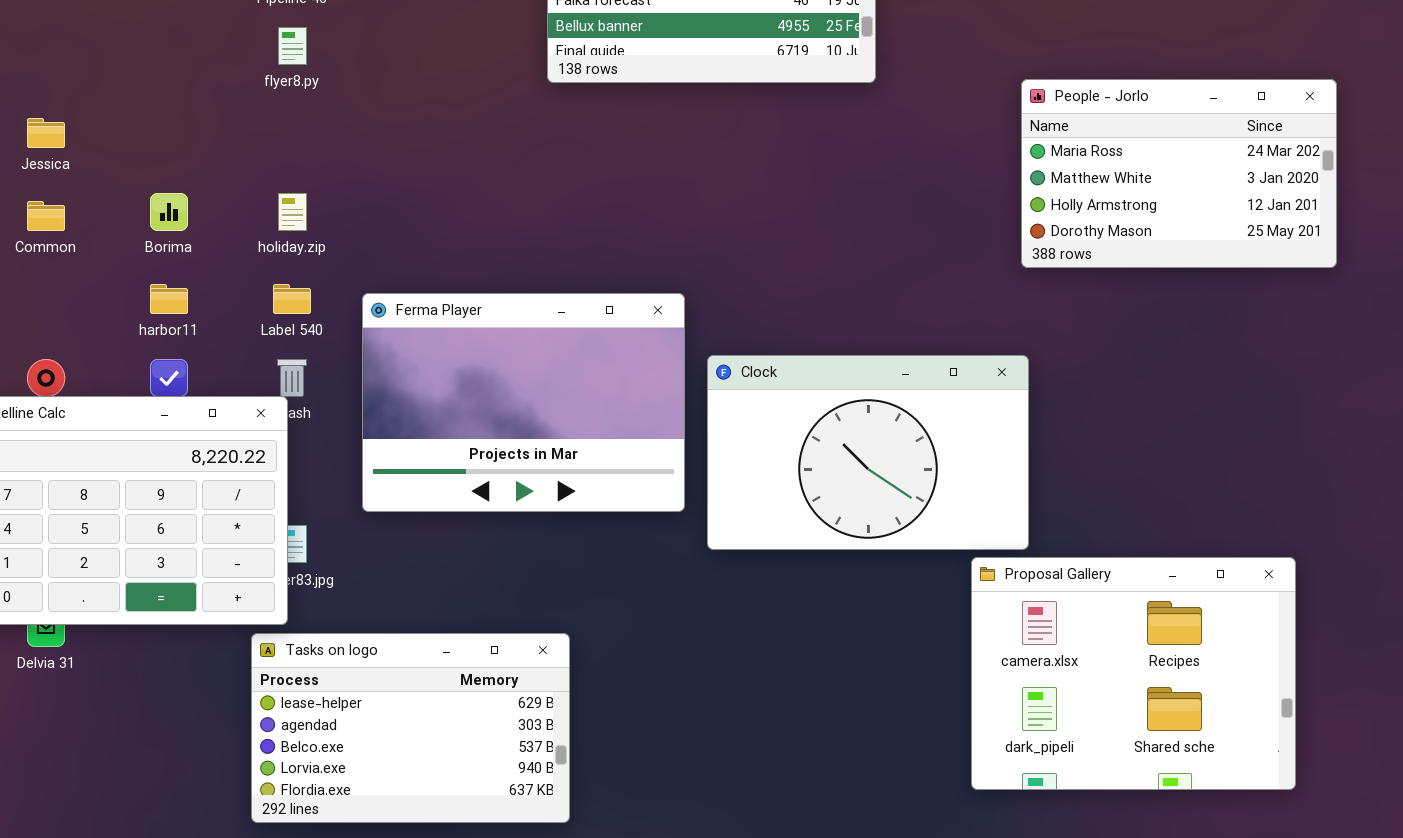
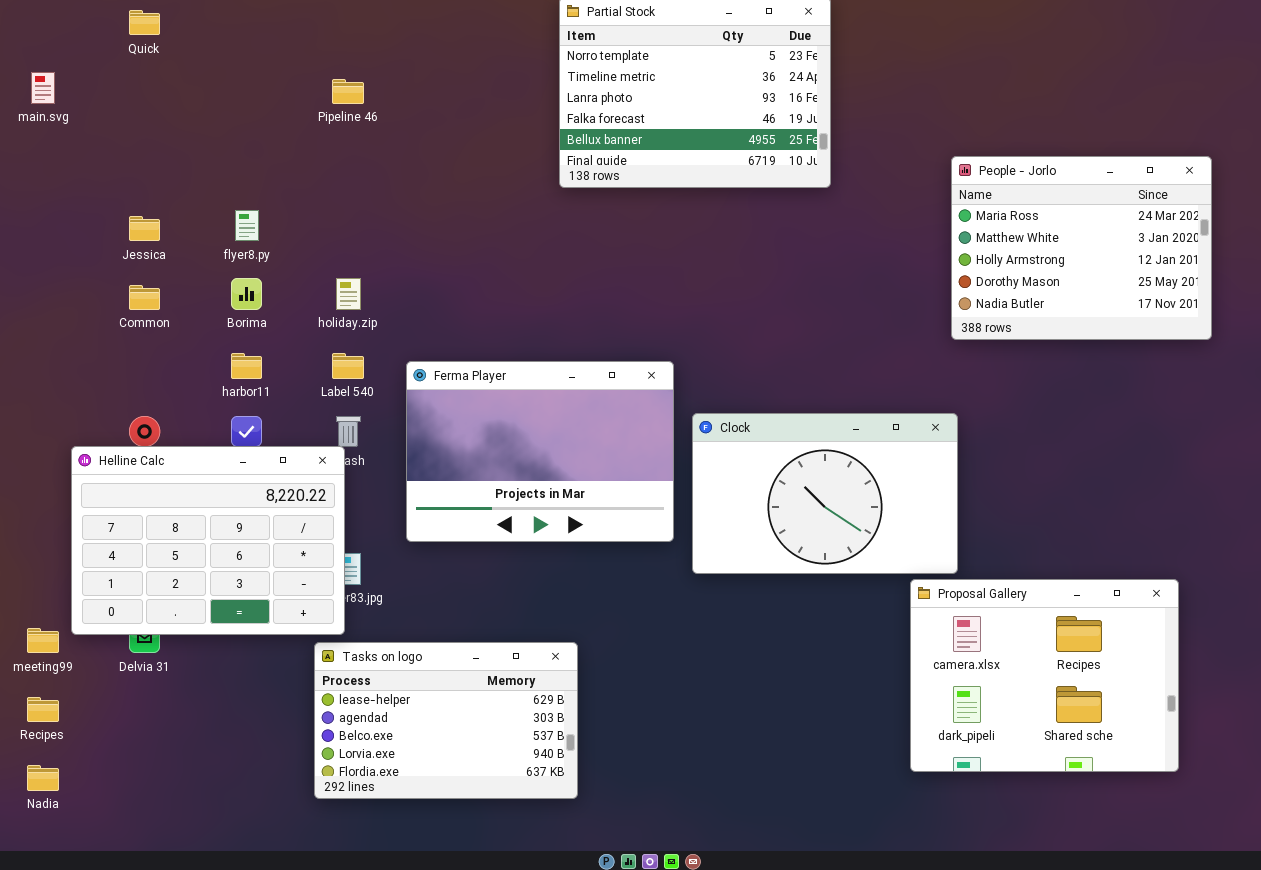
flyer8.py: [278,27,307,65] -> [235,210,259,241], moved
People - Jorlo: [1021,79,1337,268] -> [951,156,1212,340], resized

